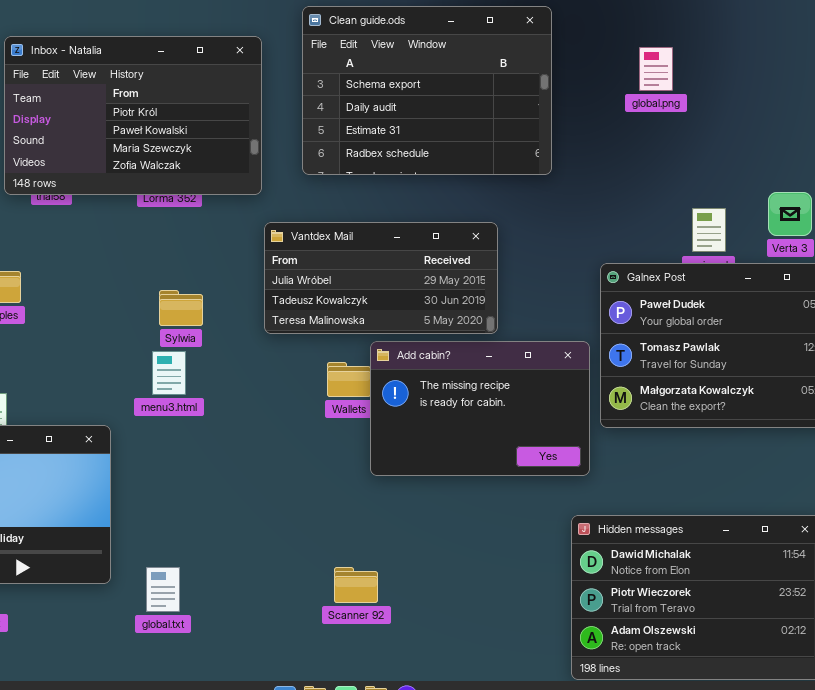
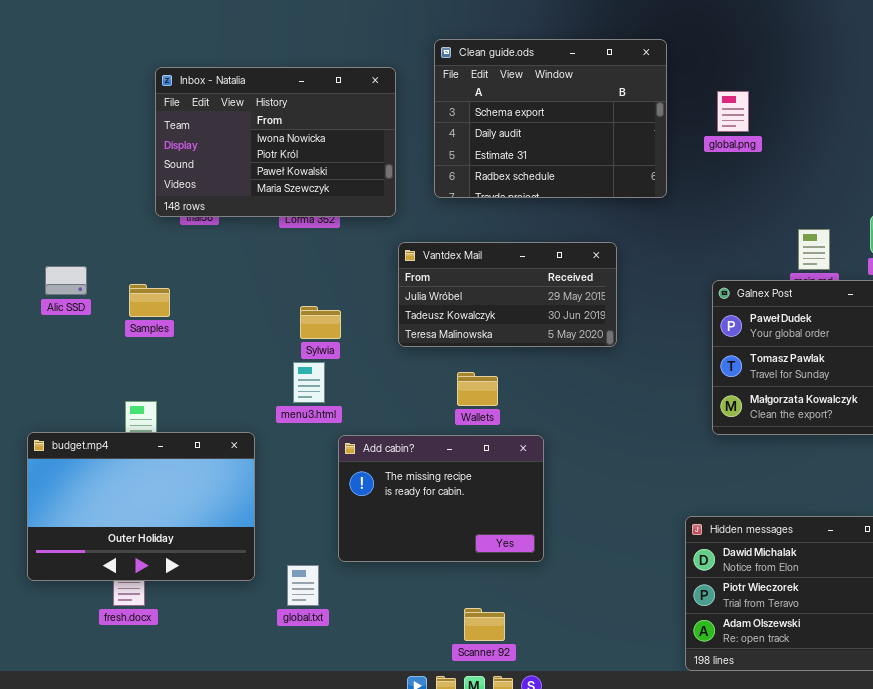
Inbox - Natalia: [4,36,262,195] -> [155,67,396,217], scrolled up 1 row
global.png: [639,47,673,91] -> [717,91,749,132], moved
Add cabin?: [370,341,590,476] -> [338,435,544,562], moved
Scanner 92: [334,567,378,603] -> [464,608,505,641], moved

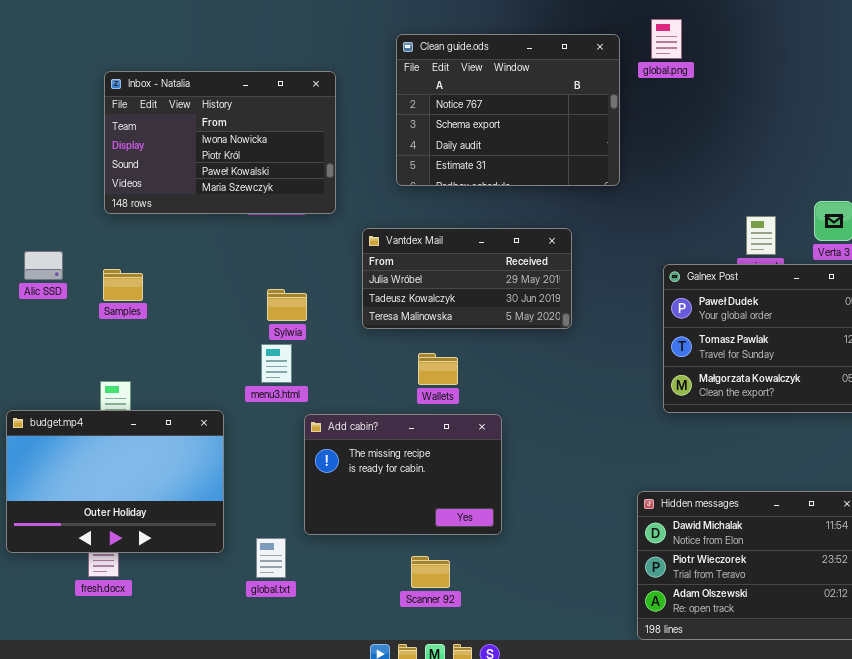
Clean guide.ods: [434,39,667,198] -> [396,34,620,186], scrolled up 1 row
Inbox - Natalia: [155,67,396,217] -> [104,71,336,214], moved
global.png: [717,91,749,132] -> [651,19,682,59], moved
Scanner 92: [464,608,505,641] -> [411,556,450,588], moved

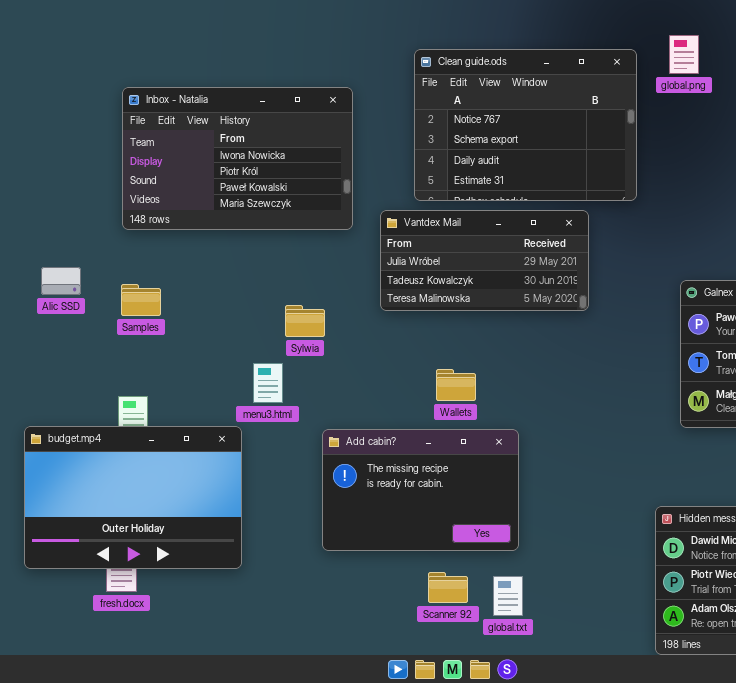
Vantdex Mail: [362,228,572,329] -> [380,210,589,311], moved
menu3.html: [261,344,292,383] -> [253,363,283,403], moved
global.txt: [256,538,286,578] -> [493,576,523,616], moved

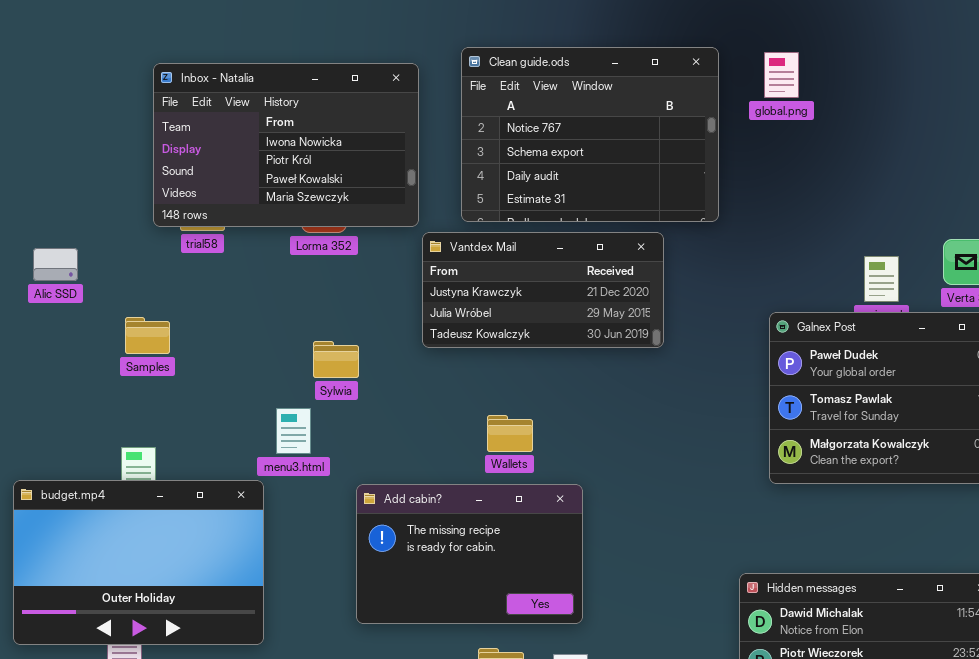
global.png: [669,35,699,74] -> [764,52,799,98], moved
Inbox - Natalia: [122,87,353,230] -> [153,63,419,227], moved
Vantdex Mail: [380,210,589,311] -> [422,232,664,348], scrolled up 1 row
Alic SSD: [41,267,81,295] -> [33,248,78,281], moved

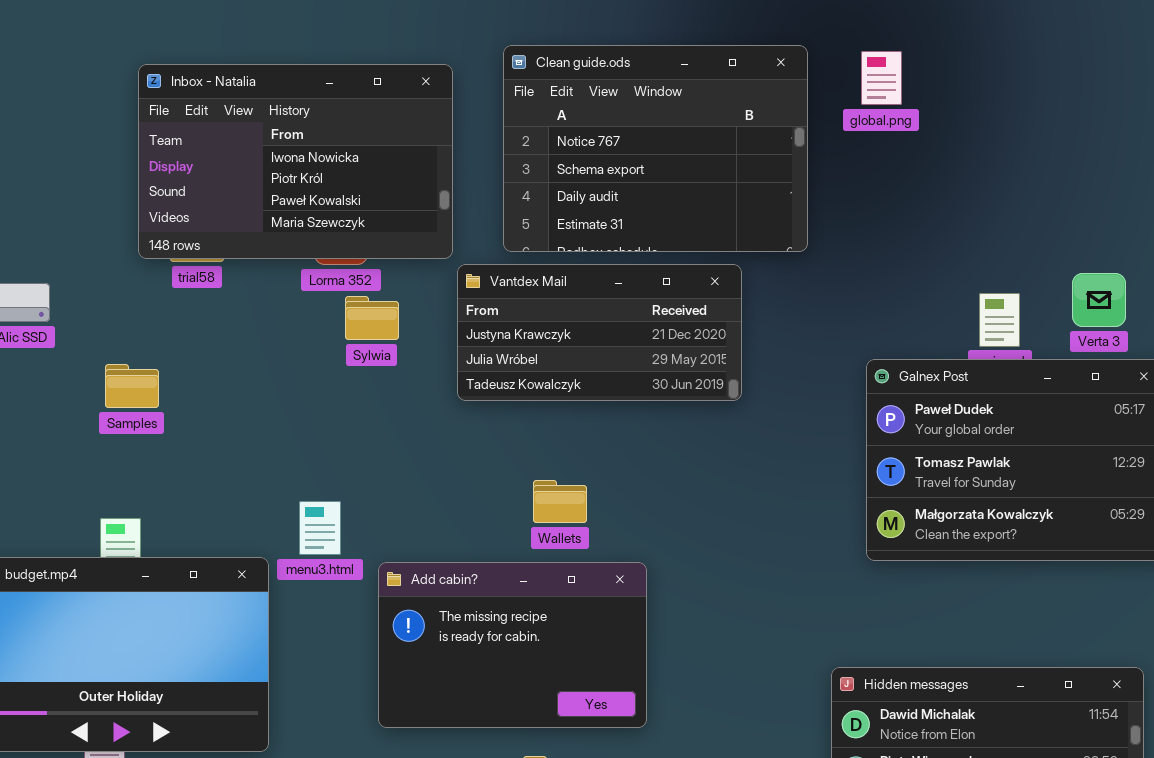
Sylwia: [313,341,359,378] -> [345,296,399,340], moved
menu3.html: [276,408,311,454] -> [299,501,341,555], moved

